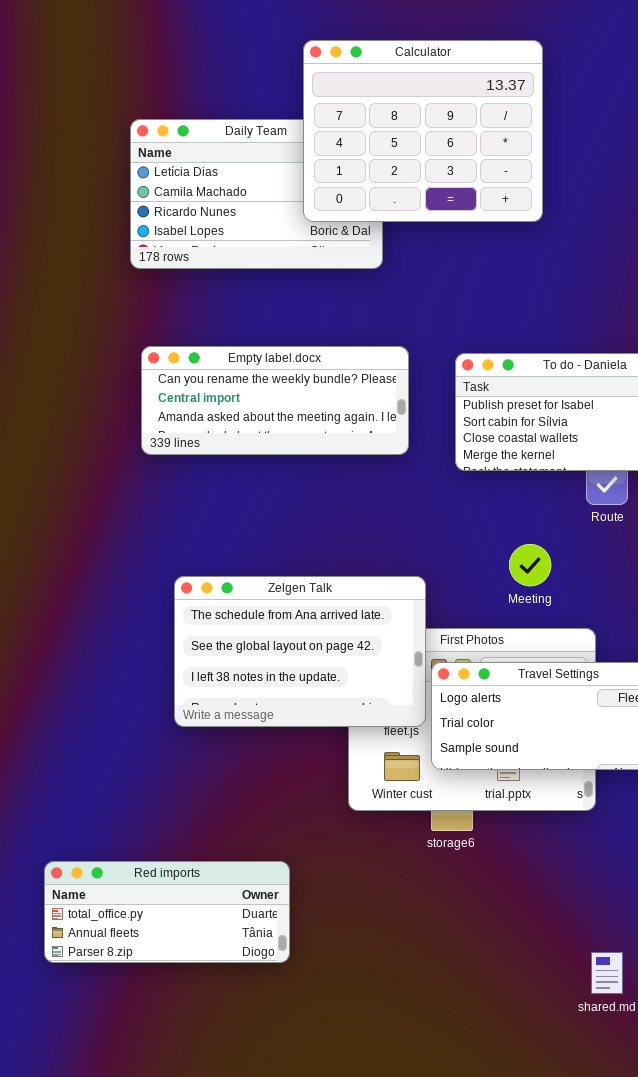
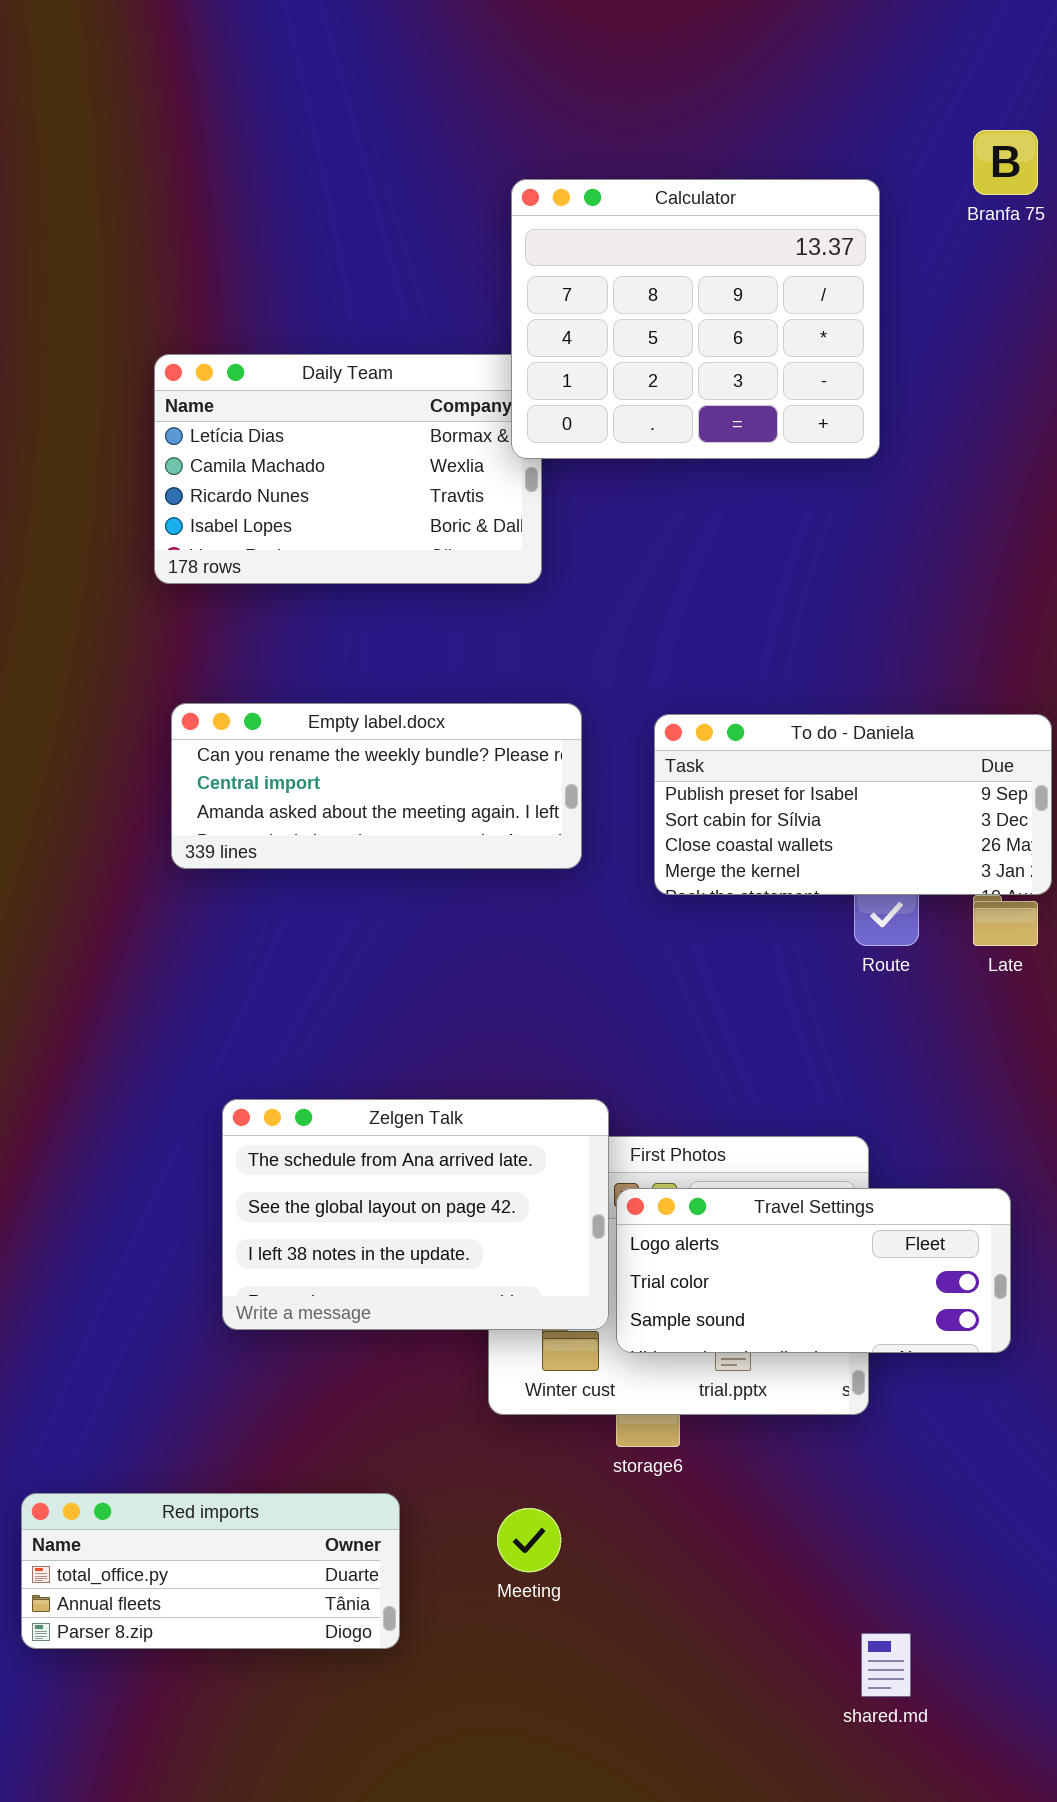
Calculator: [303,40,543,222] -> [511,179,880,459], moved
Meeting: [509,544,551,586] -> [497,1508,561,1572], moved
Zelgen Talk: [174,576,426,727] -> [222,1099,609,1330], moved

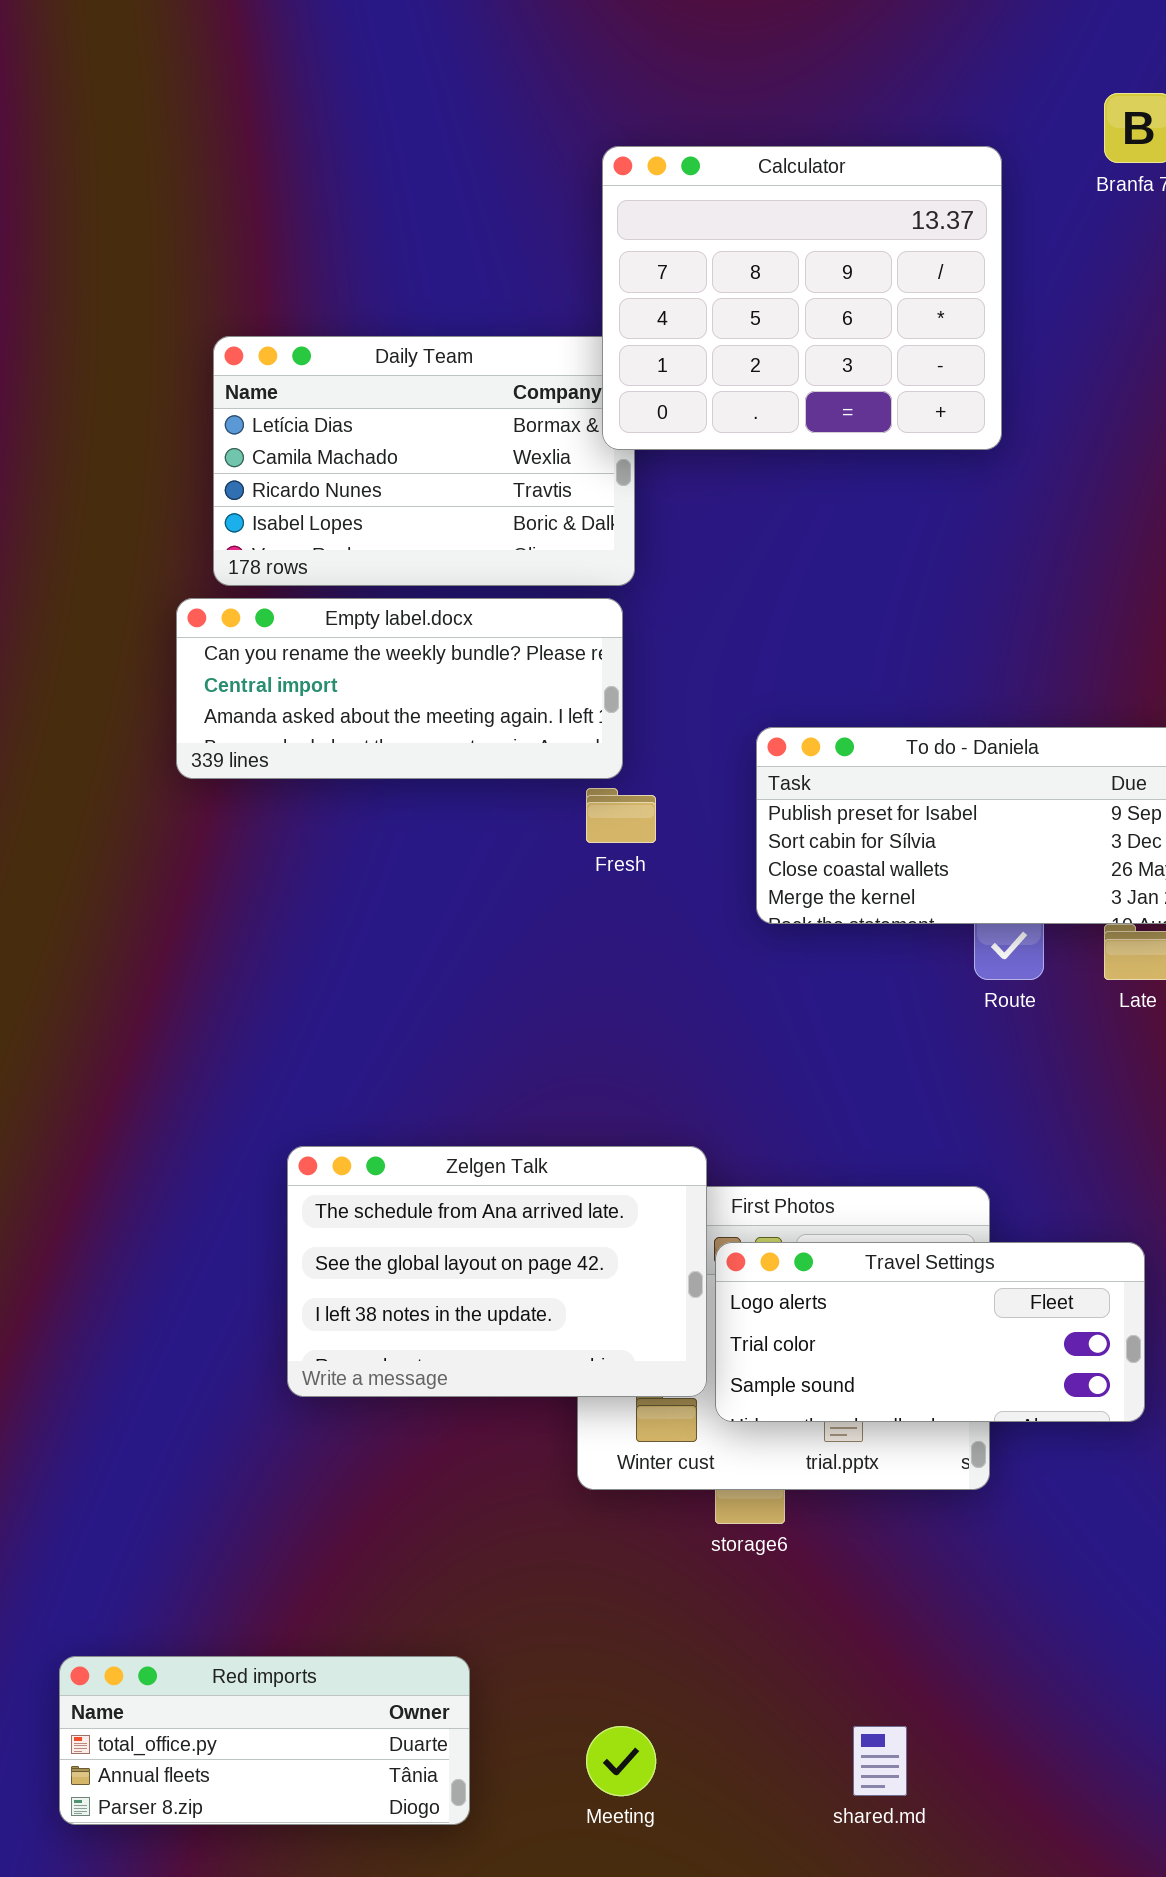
Empty label.docx: [171,703,582,869] -> [176,598,623,779], moved
Red imports: [21,1493,400,1649] -> [59,1656,470,1825], moved
Meeting: [497,1508,561,1572] -> [586,1726,656,1796], moved
shared.md: [861,1633,911,1697] -> [853,1726,907,1796], moved

